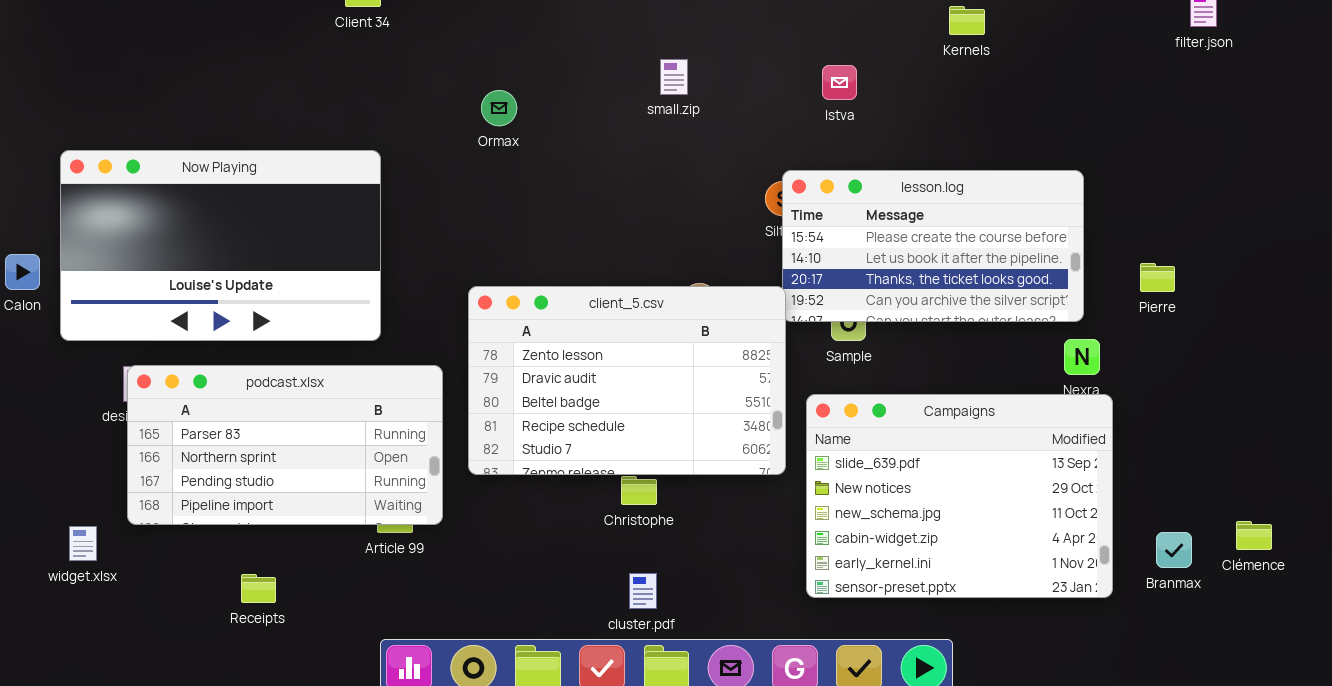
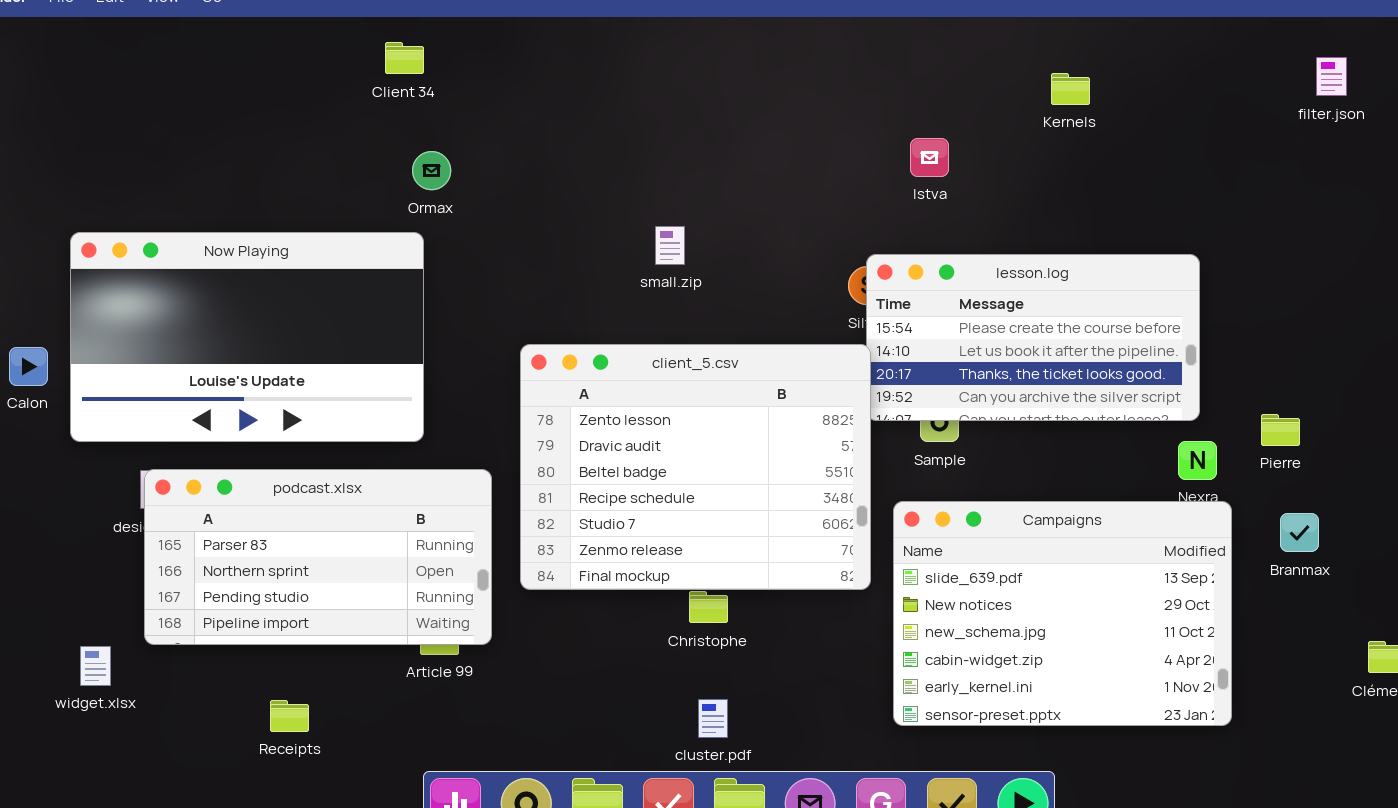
small.zip: [660,59,688,95] -> [655,226,685,265], moved
Ormax: [481,90,517,126] -> [412,151,451,190], moved
Pierre: [1140,263,1175,292] -> [1261,414,1300,446], moved
client_5.csv: [468,286,786,475] -> [520,344,871,590], resized
Branmax: [1156,532,1192,568] -> [1280,513,1319,552], moved

